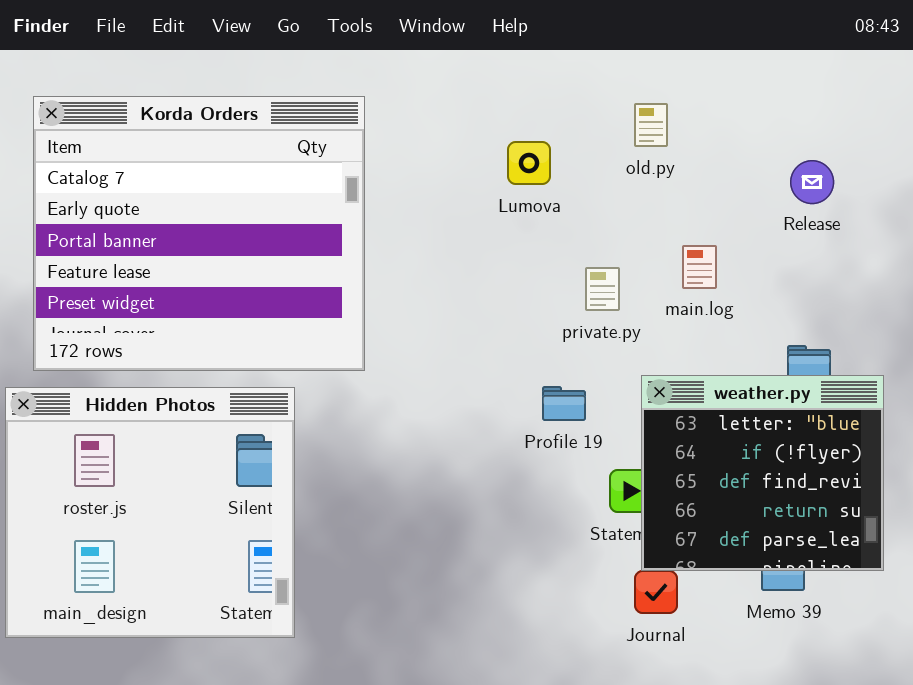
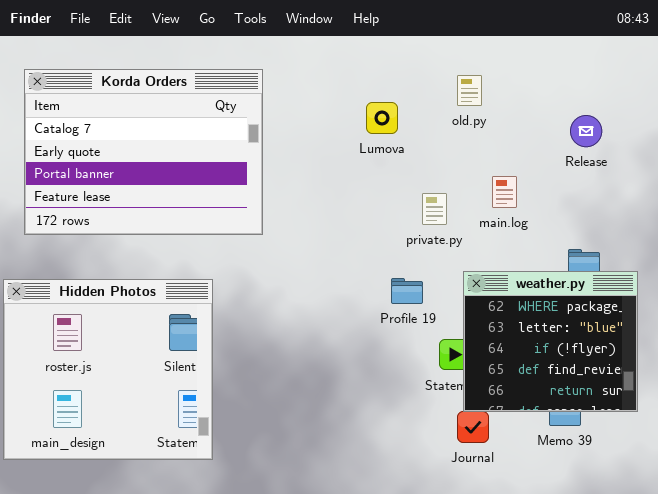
Korda Orders: [33,96,365,371] -> [24,69,263,235], resized
weather.py: [641,375,884,571] -> [463,271,638,412], scrolled up 1 row

